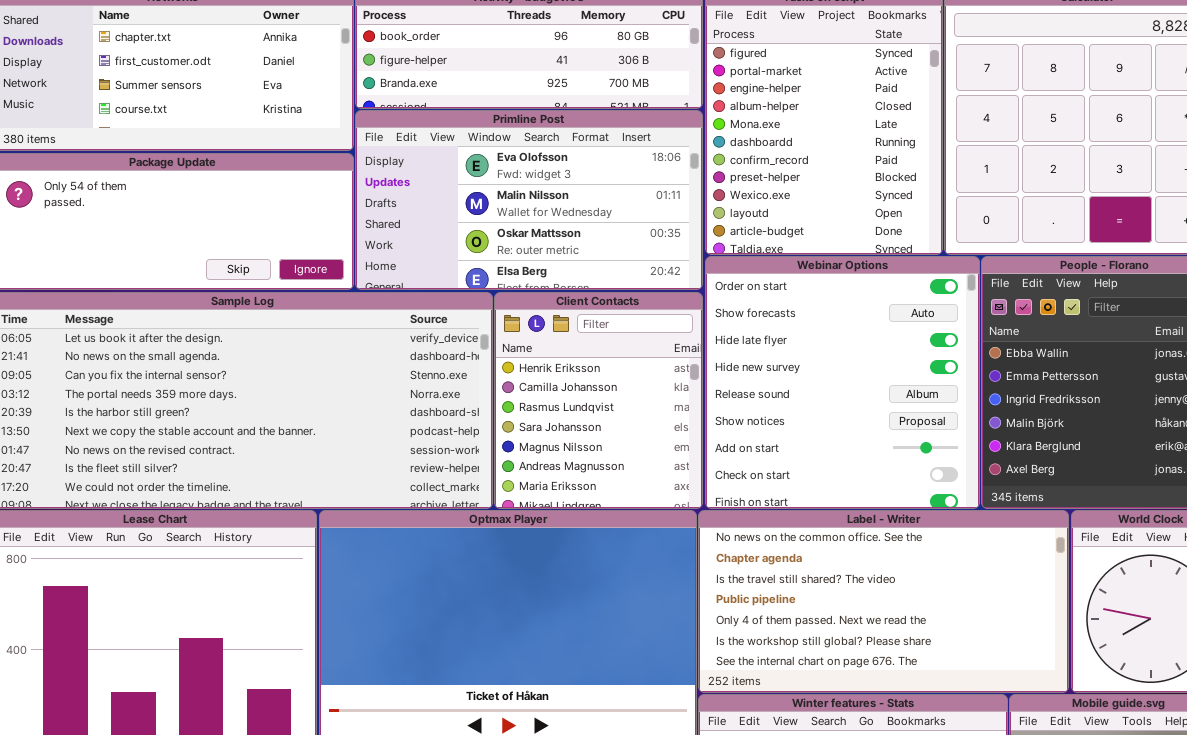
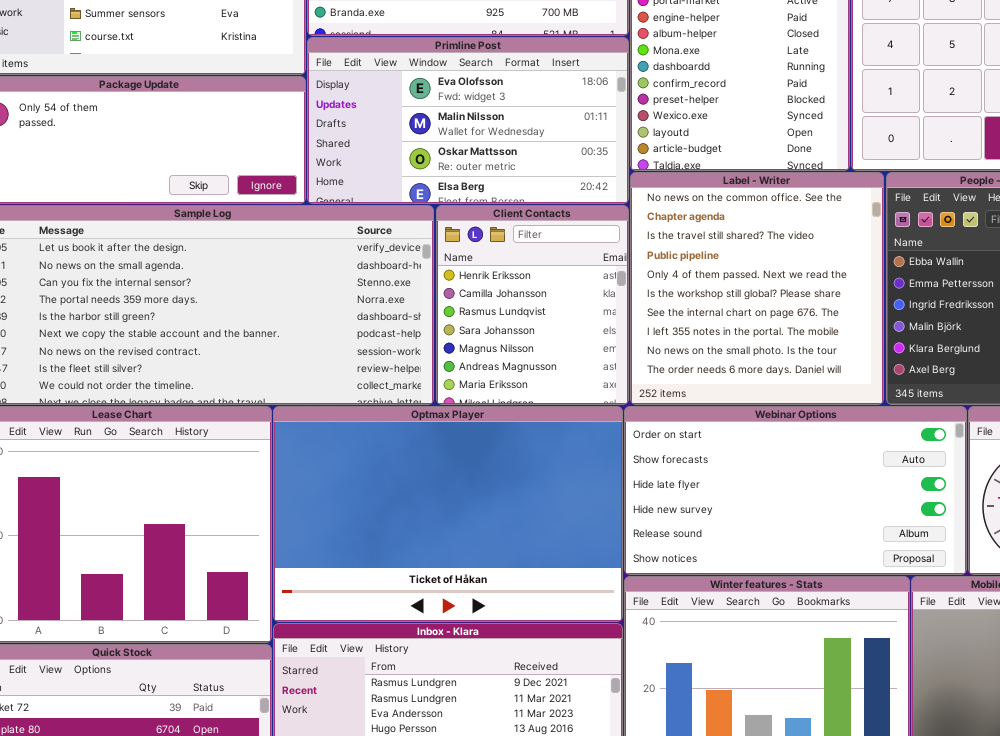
Webinar Options: [705,256,980,509] -> [624,406,967,575], moved, resized
Label - Writer: [698,510,1069,693] -> [630,172,884,405], moved, resized

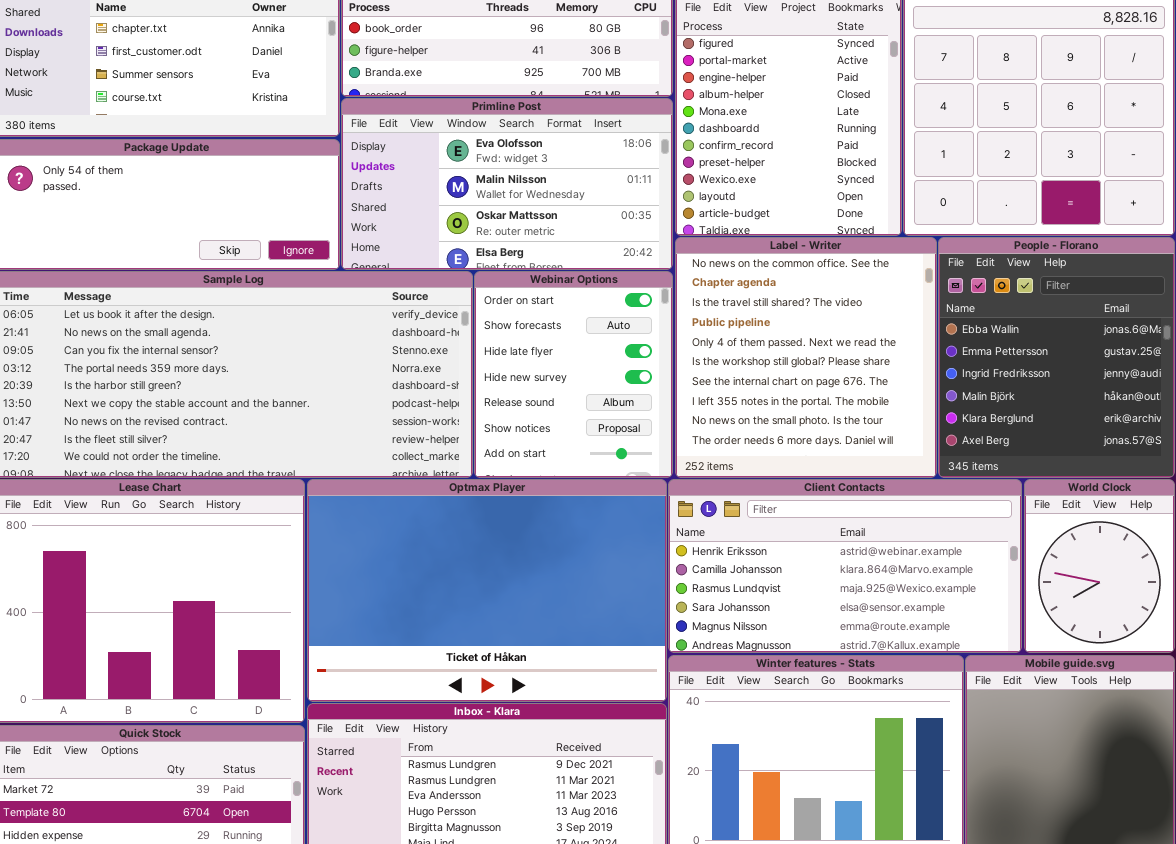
Client Contacts: [436,205,629,405] -> [668,479,1022,653], moved, resized
Webinar Options: [624,406,967,575] -> [474,271,673,478], moved, resized

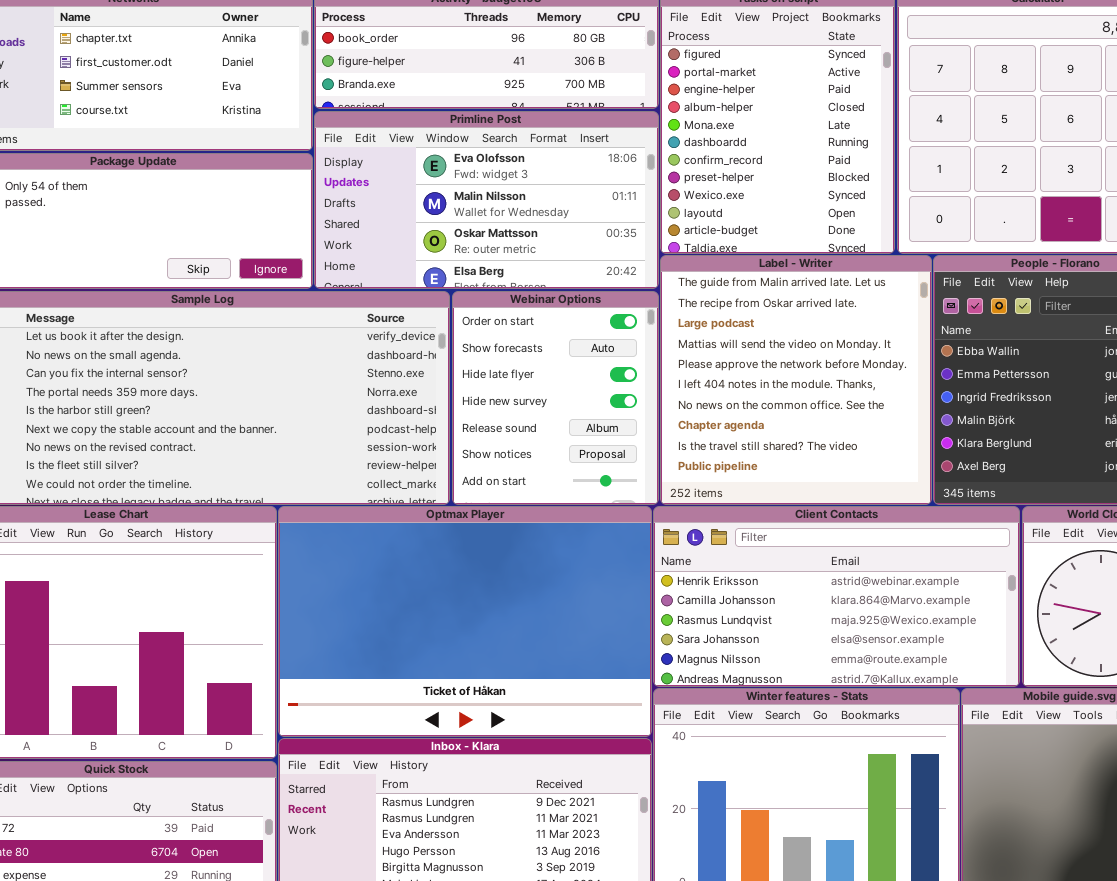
Label - Writer: [675,237,937,478] -> [660,255,932,505], scrolled up 6 rows

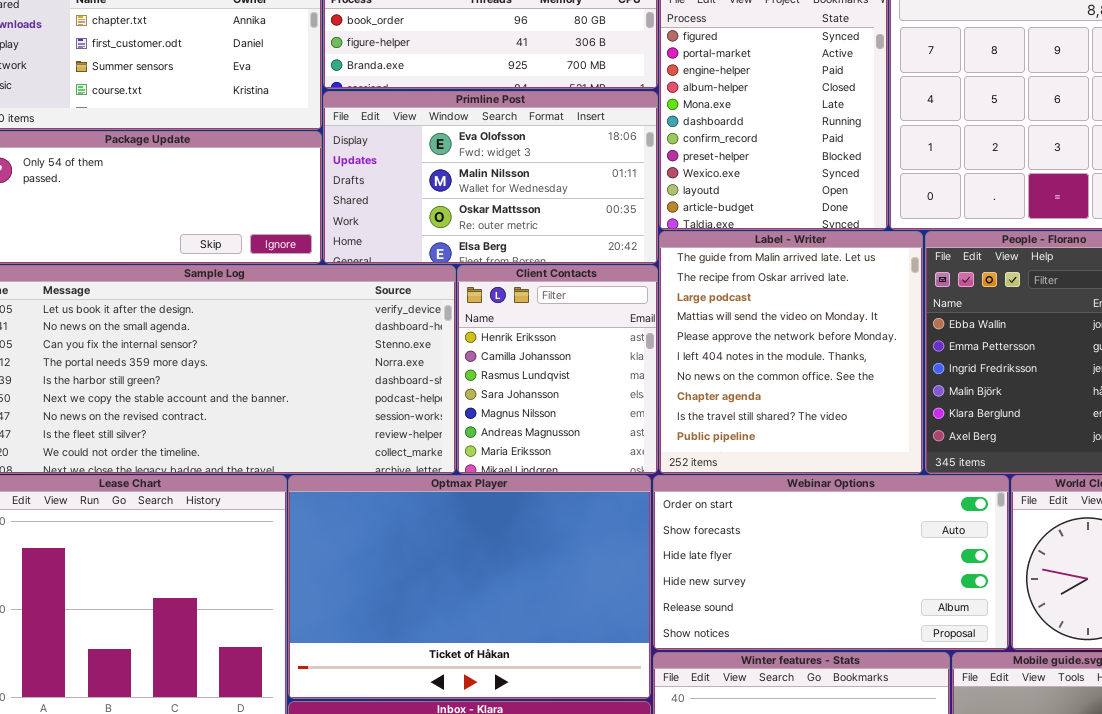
Webinar Options: [452,291,659,505] -> [653,475,1009,650], moved, resized
Client Contacts: [653,506,1020,687] -> [457,265,658,474], moved, resized

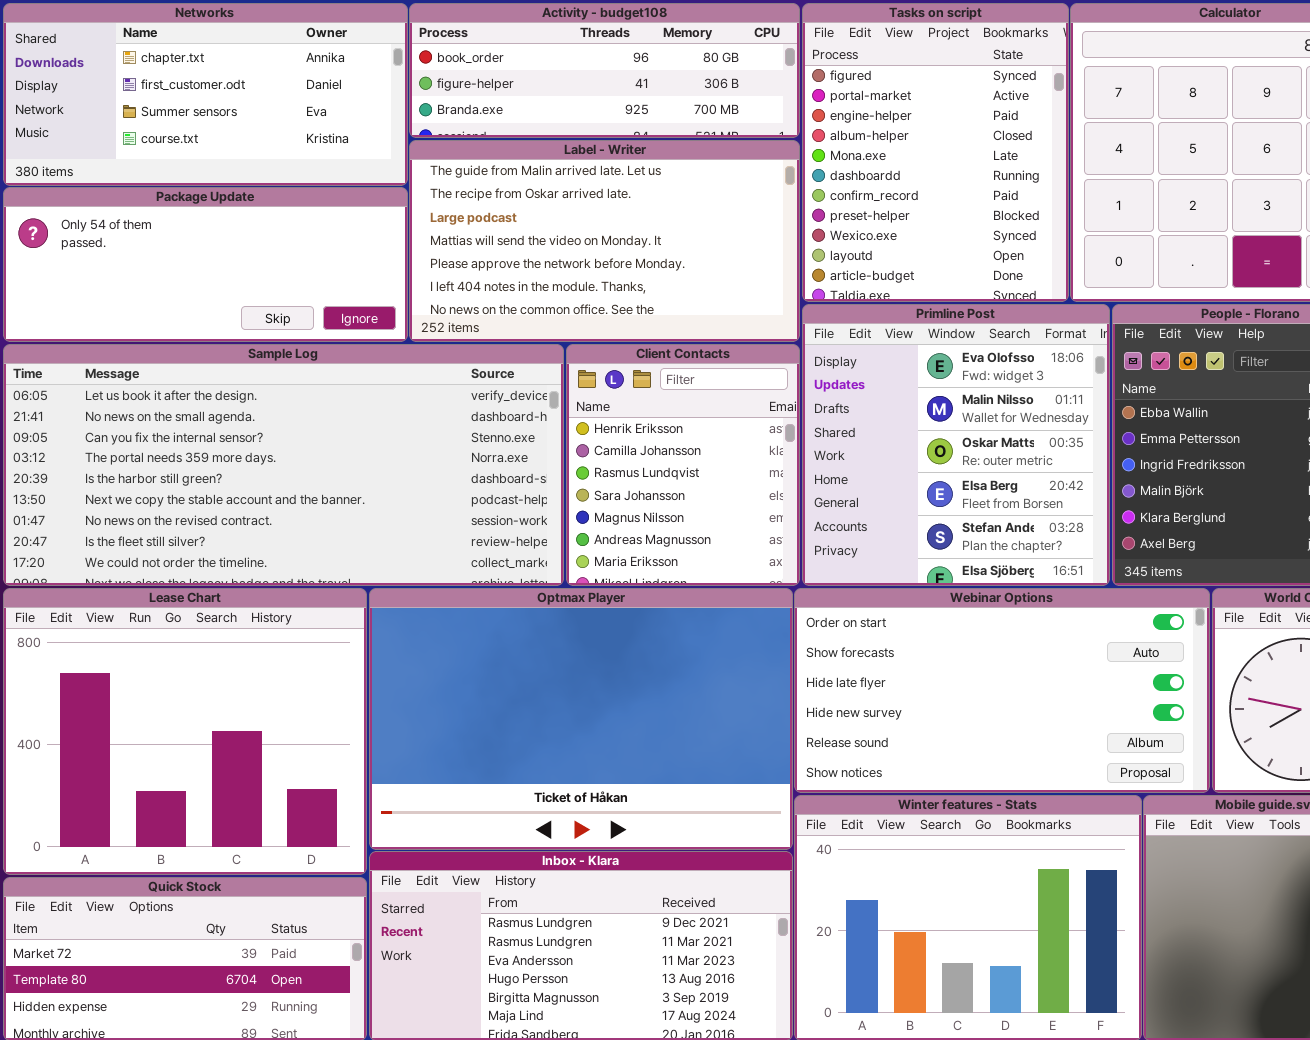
Primline Post: [323,91,658,264] -> [802,304,1110,586], moved, resized
Label - Writer: [659,231,923,474] -> [409,140,800,342], moved, resized

